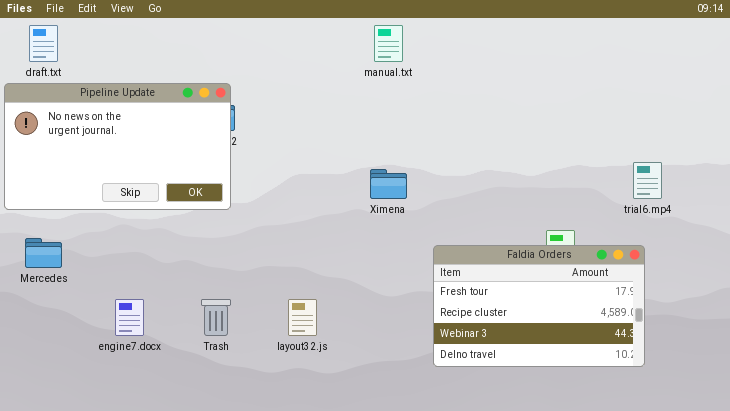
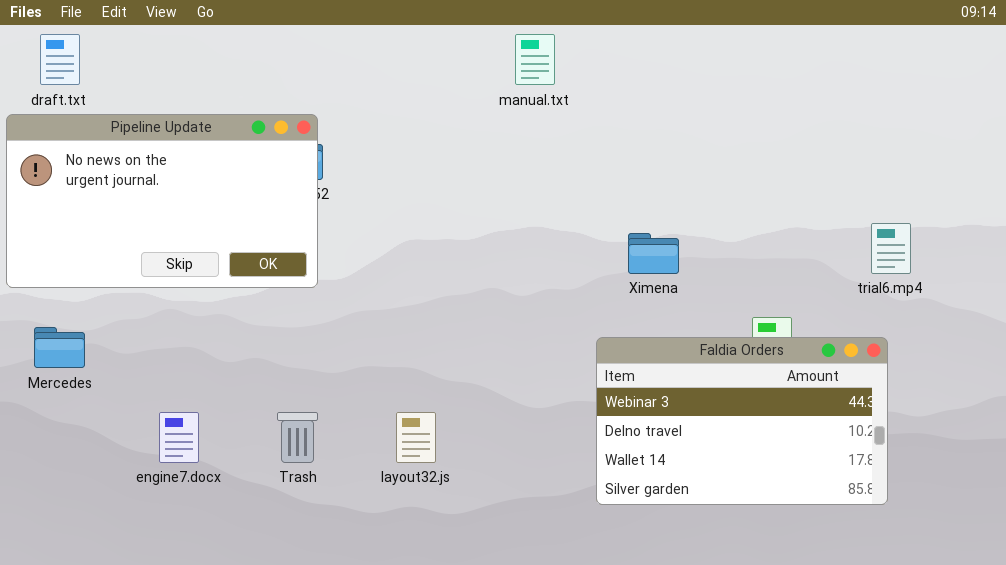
Ximena: [370,169,407,199] -> [628,233,679,274], moved
Faldia Orders: [433,245,645,367] -> [596,337,888,505], scrolled down 2 rows

